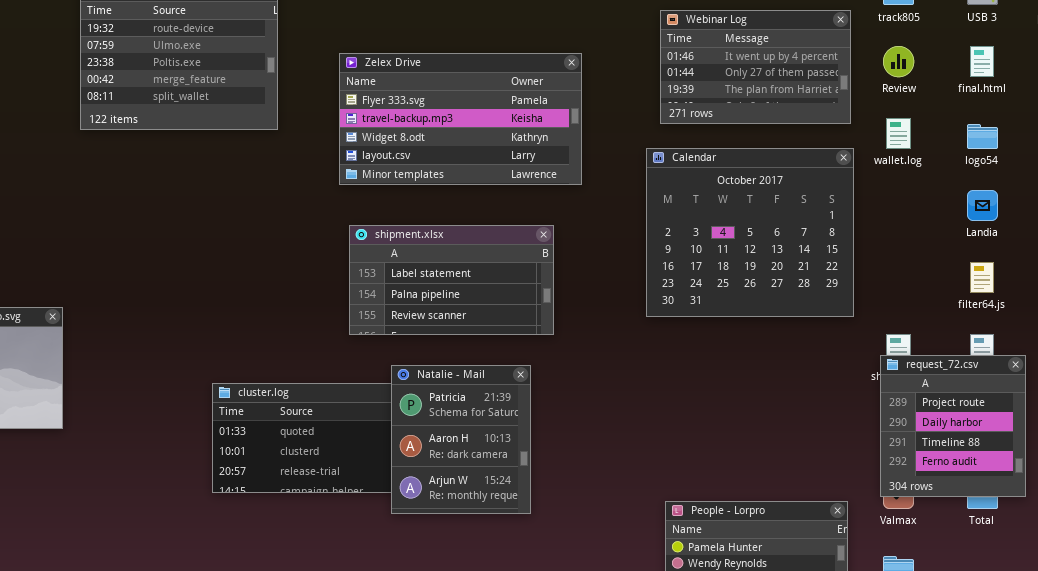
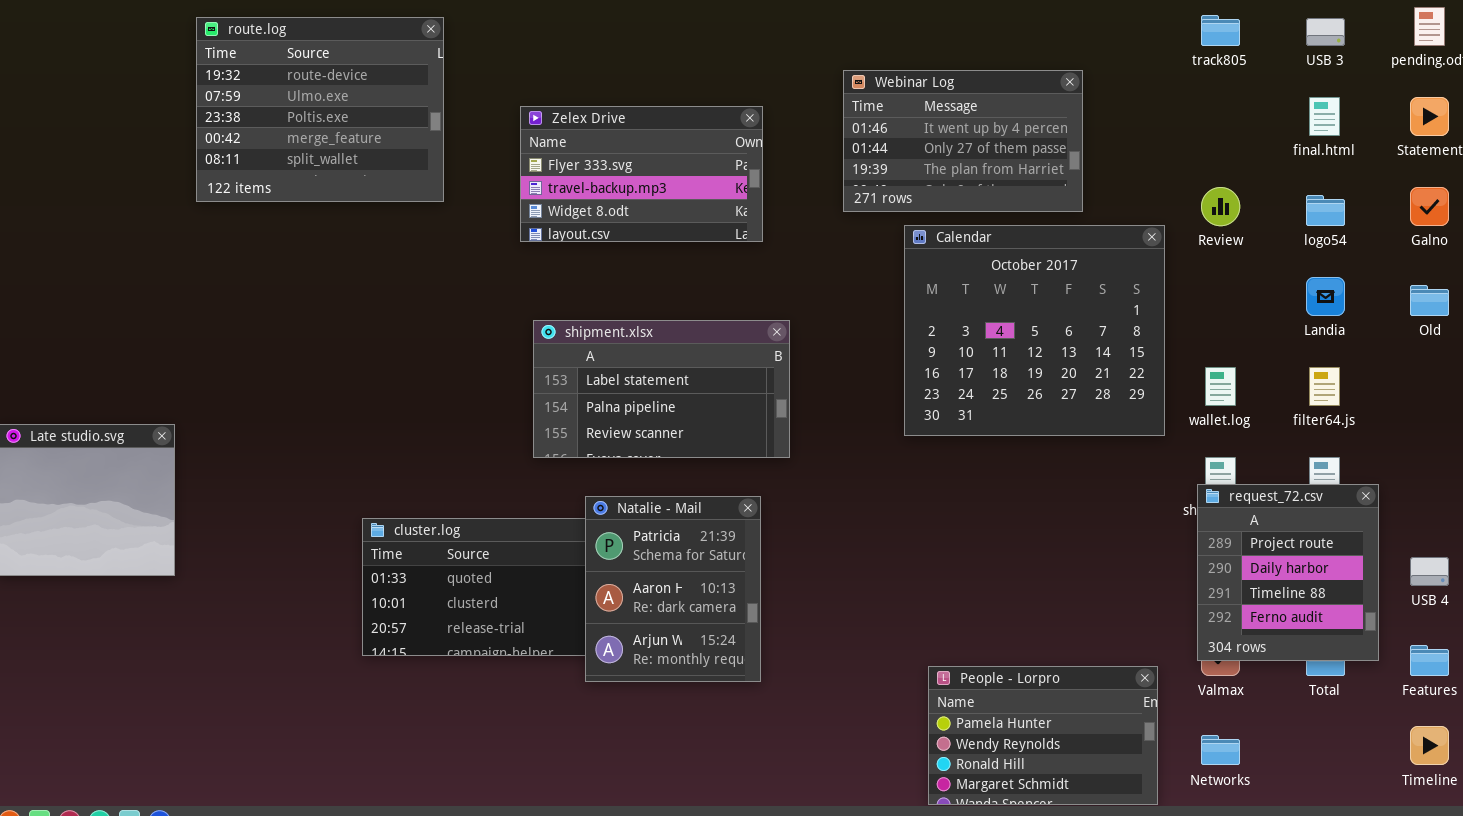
Webinar Log: [660,10,851,124] -> [843,70,1083,212], moved
Review: [883,46,914,77] -> [1201,187,1240,226], moved
Zelex Drive: [339,53,582,185] -> [520,106,763,242], resized
wallet.log: [886,118,911,149] -> [1205,367,1236,406], moved

